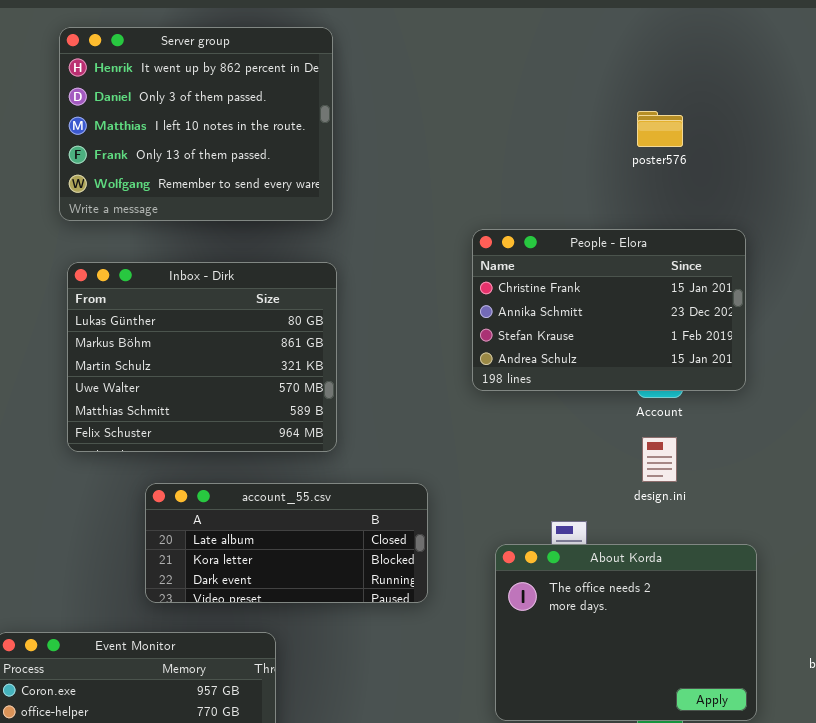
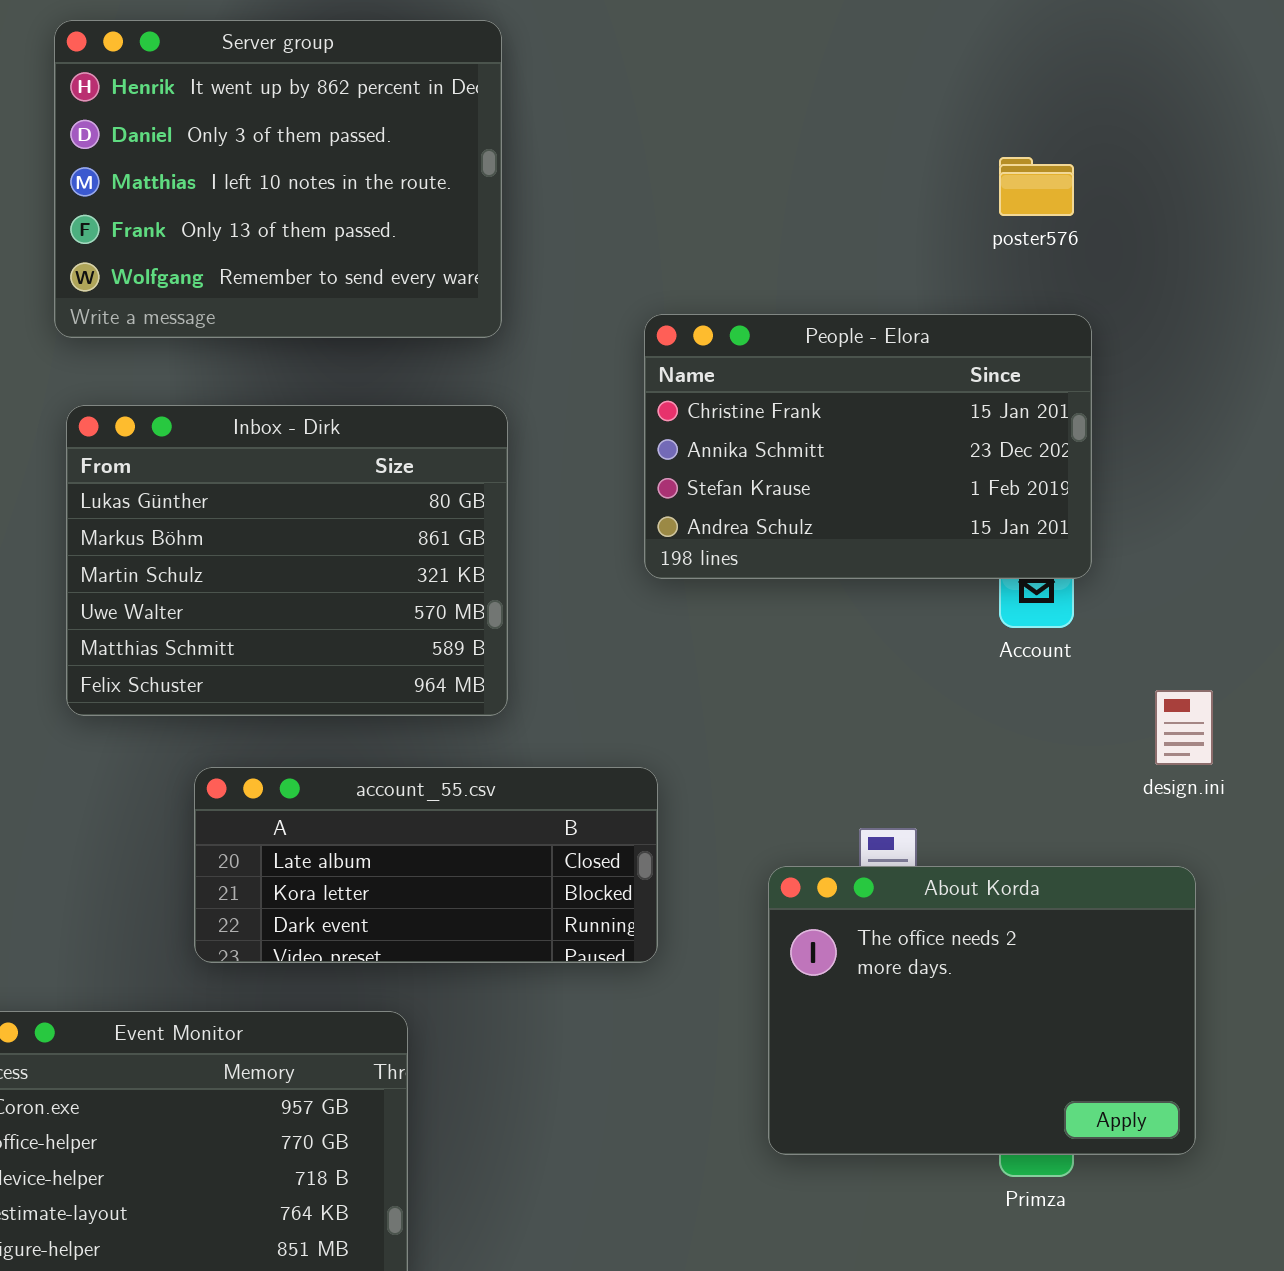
People - Elora: [472,229,746,391] -> [644,314,1092,579], moved
design.ini: [642,437,677,482] -> [1155,690,1213,765], moved

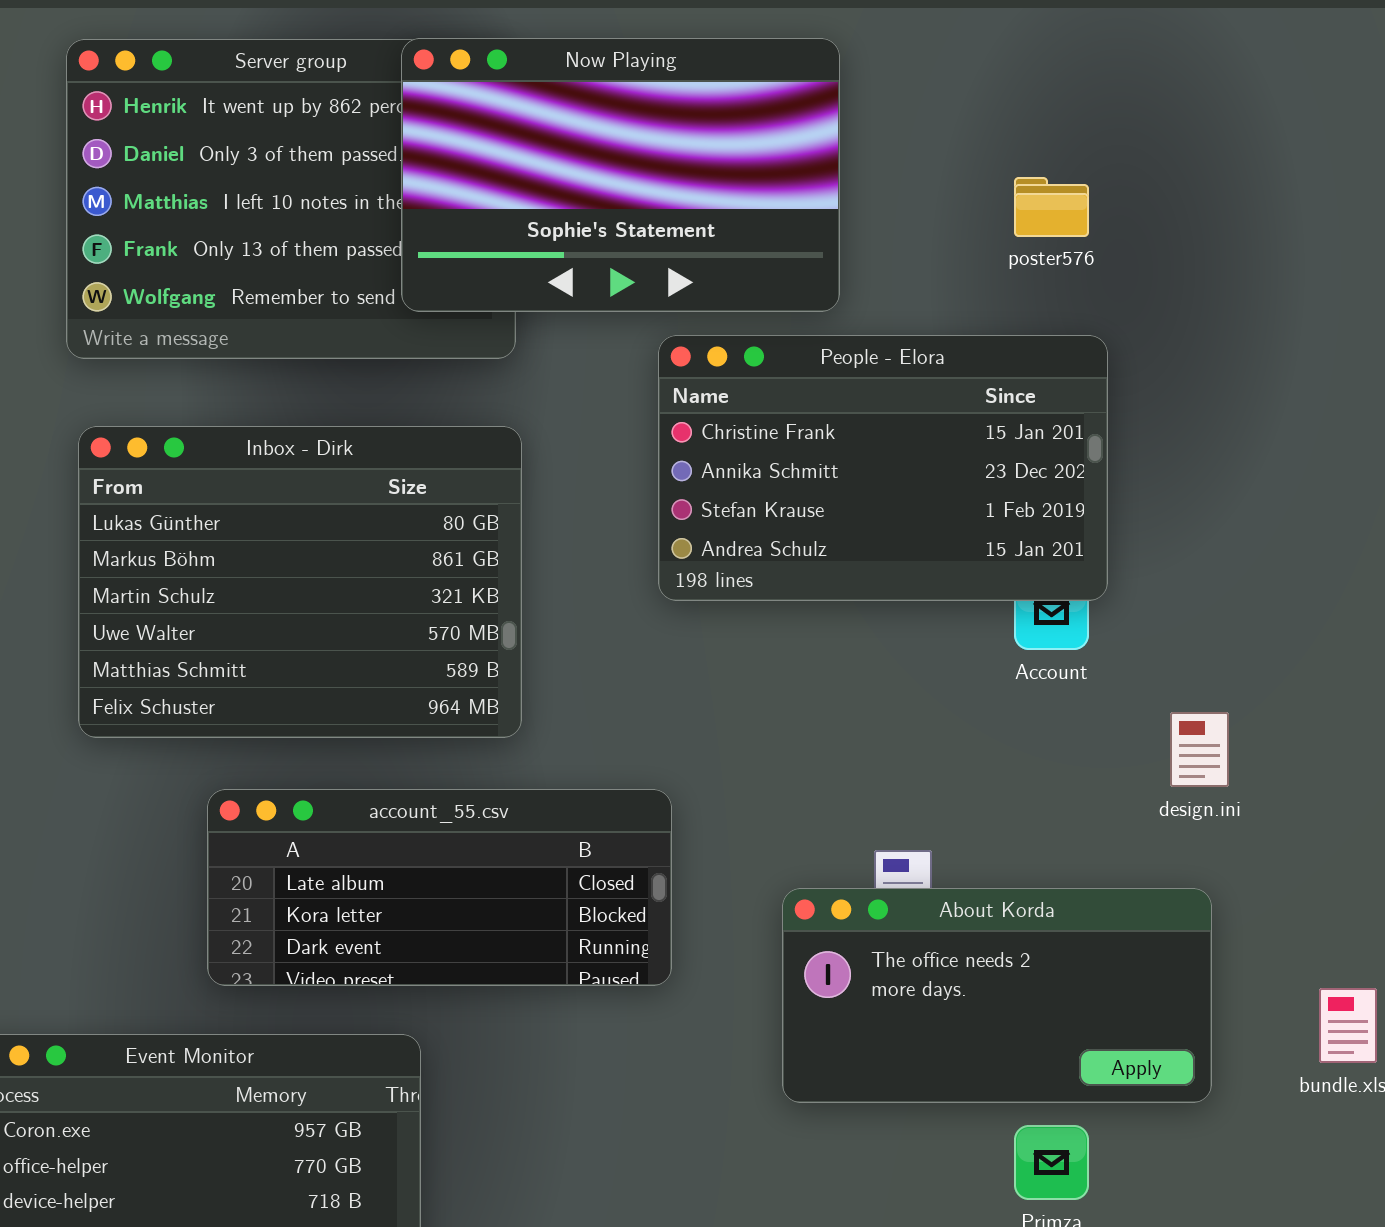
Now Playing: none -> [401,38,840,312], opened
About Korda: [768,866,1196,1155] -> [782,888,1212,1103], resized

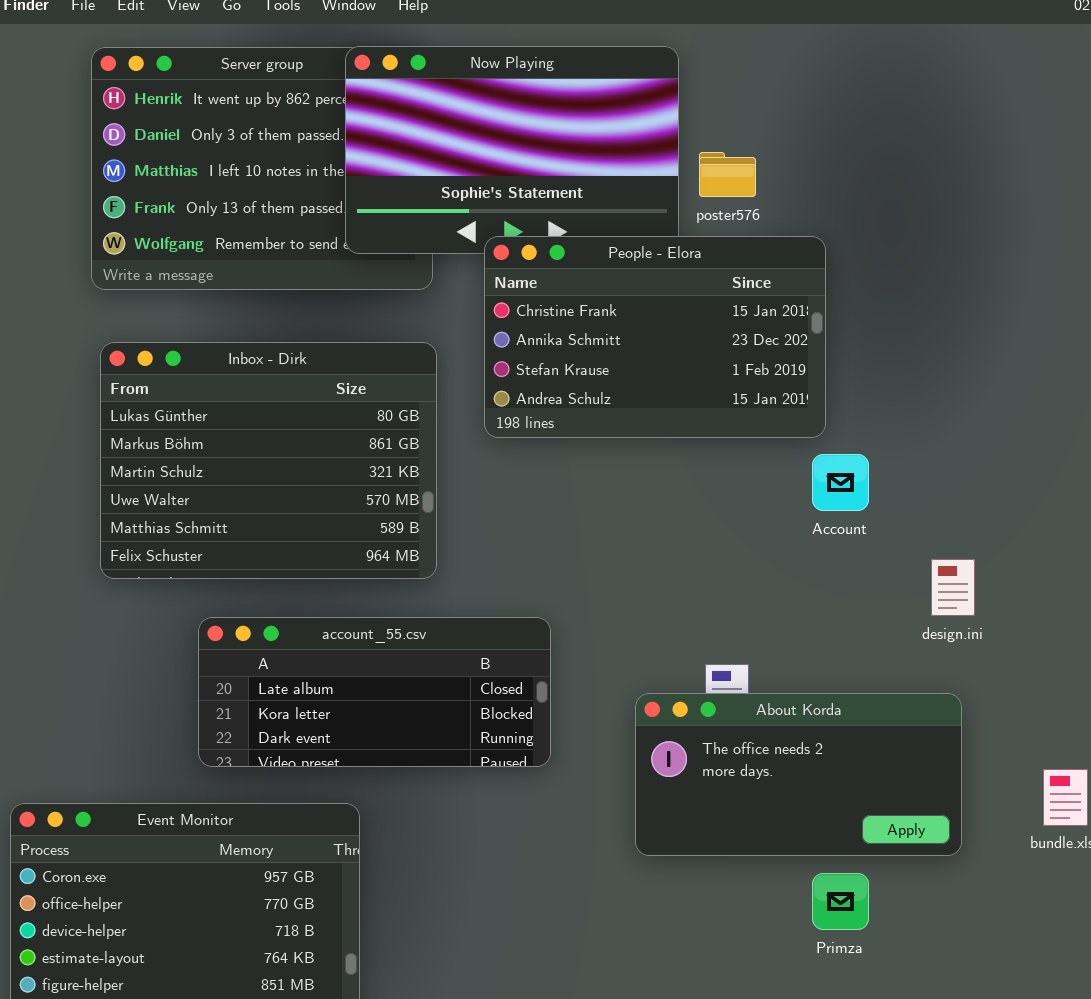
poster576: [1014,177,1089,237] -> [699,152,756,197], moved
People - Elora: [658,335,1108,601] -> [484,236,826,438], moved

